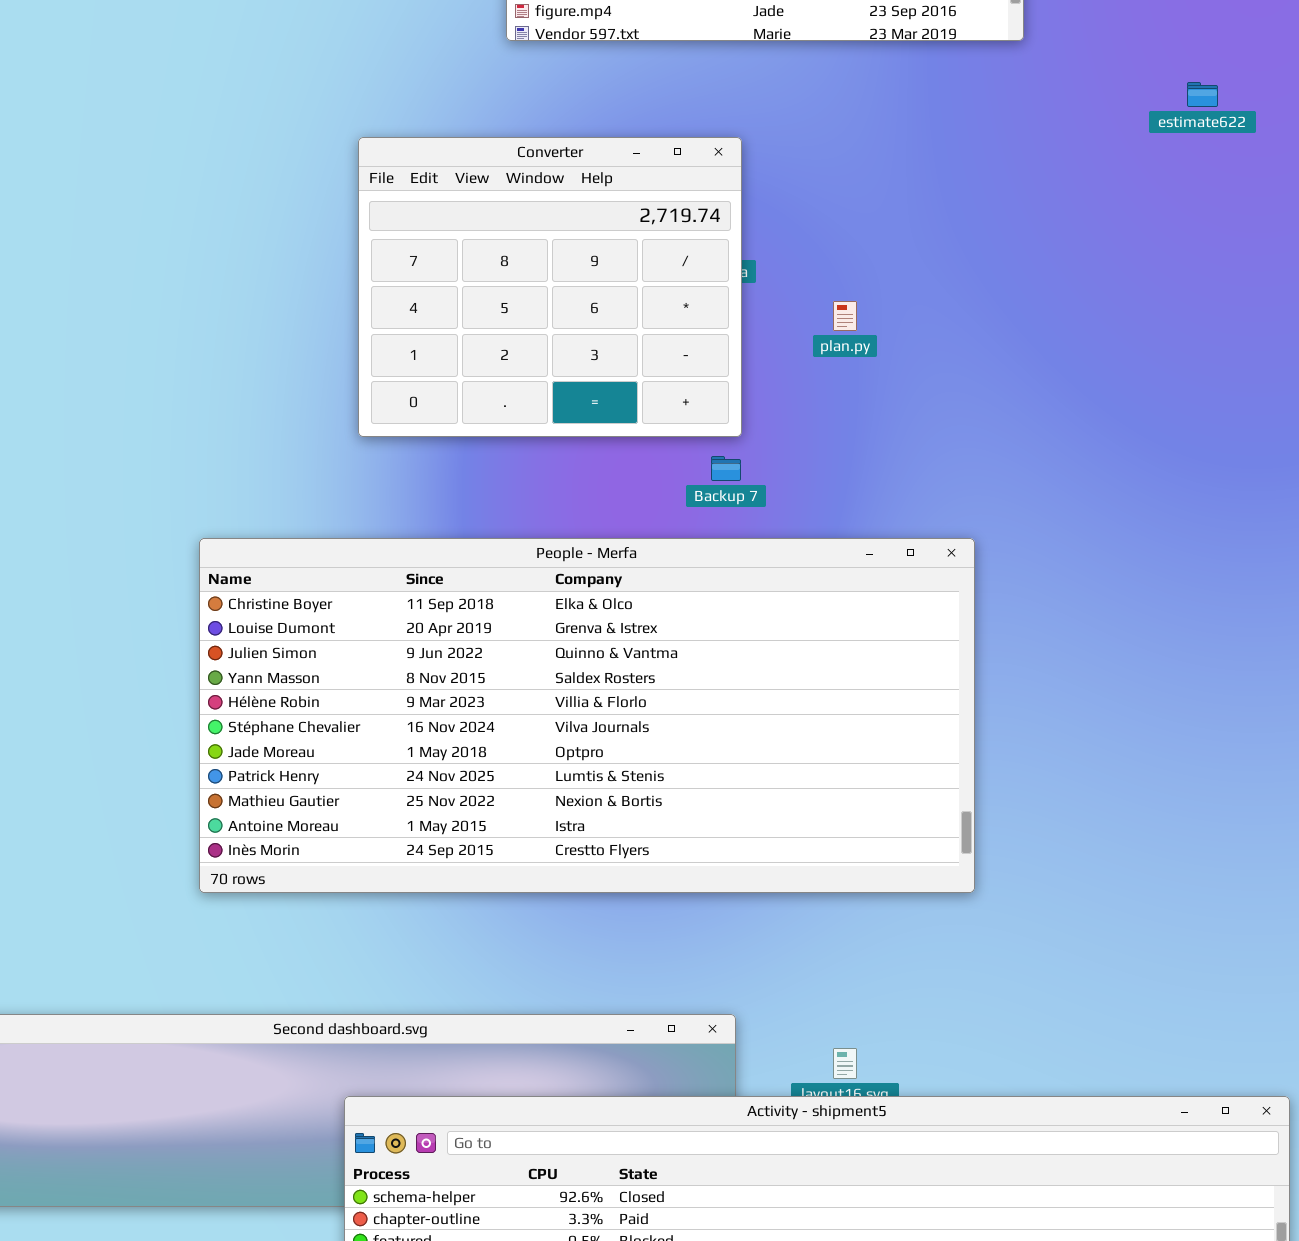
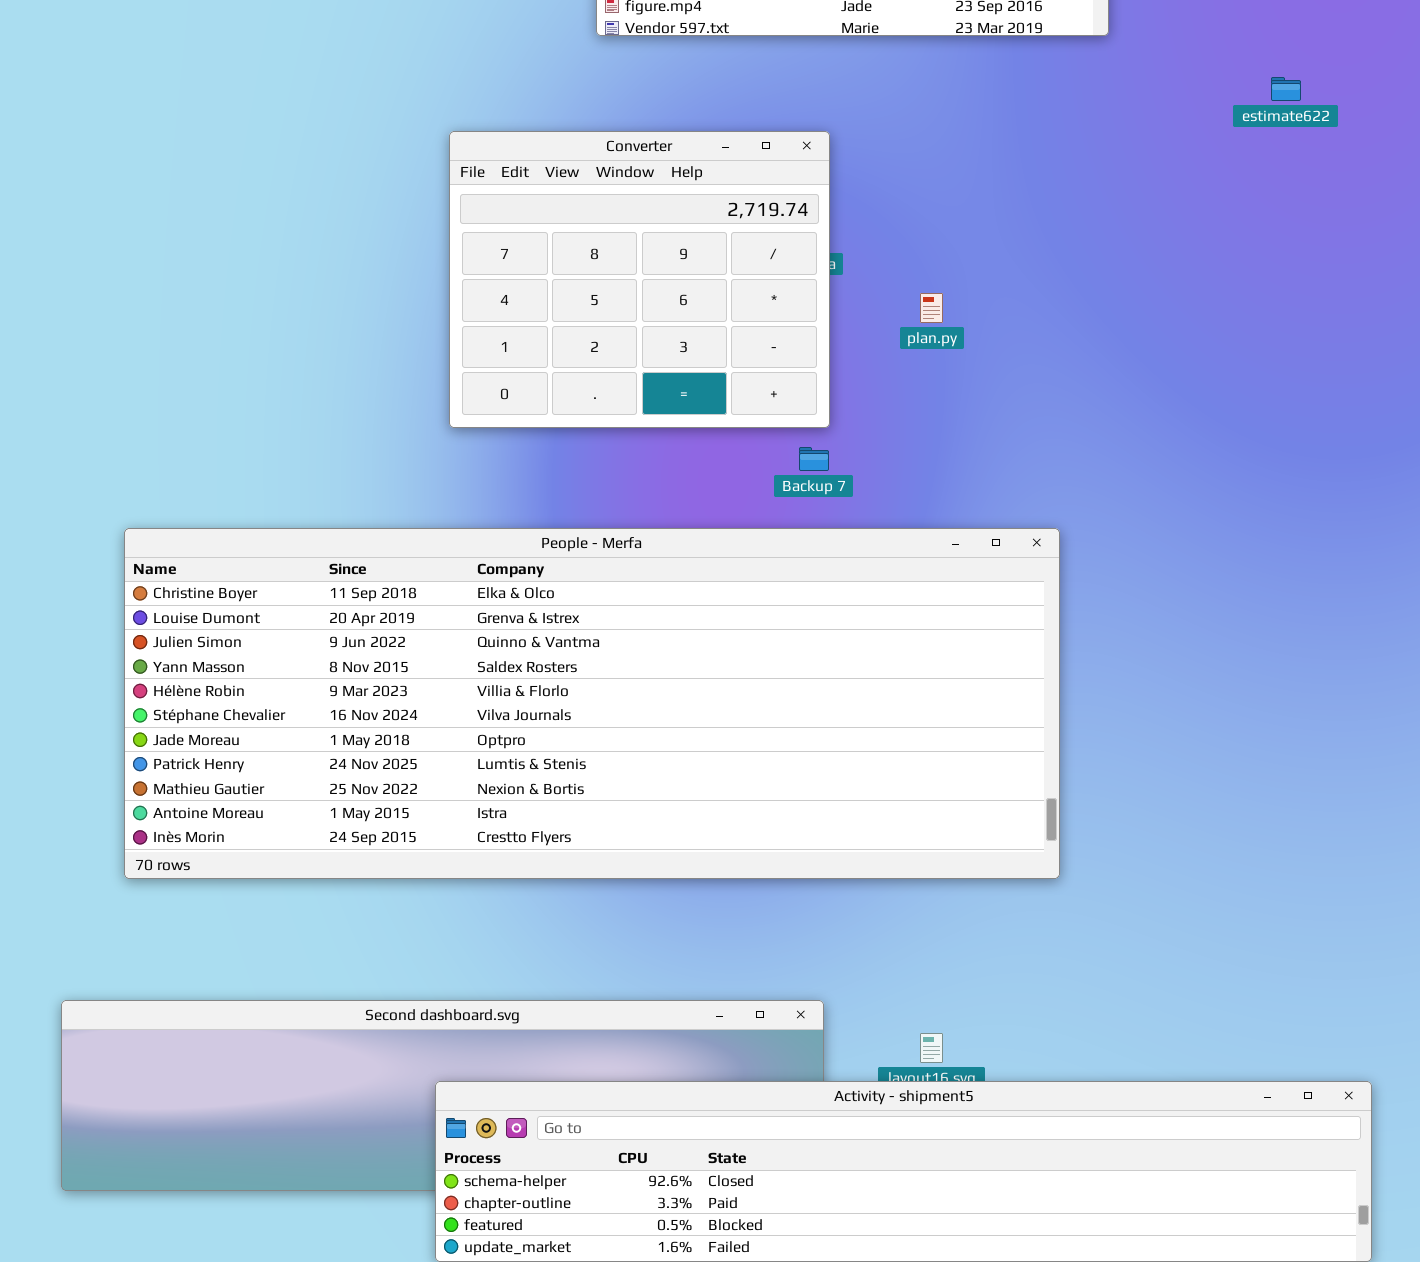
People - Merfa: [199,538,975,893] -> [124,528,1060,879], resized

